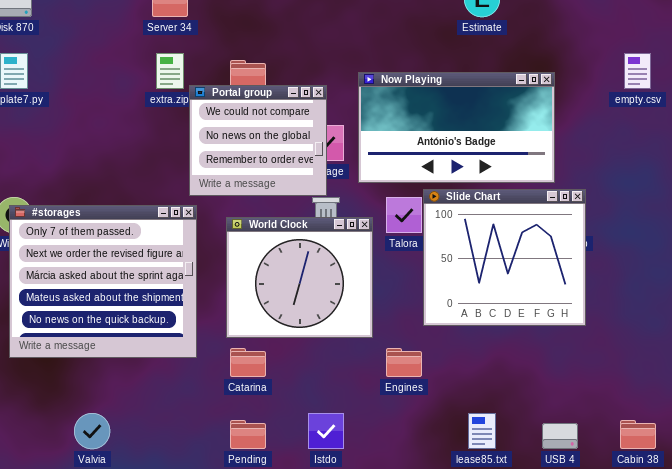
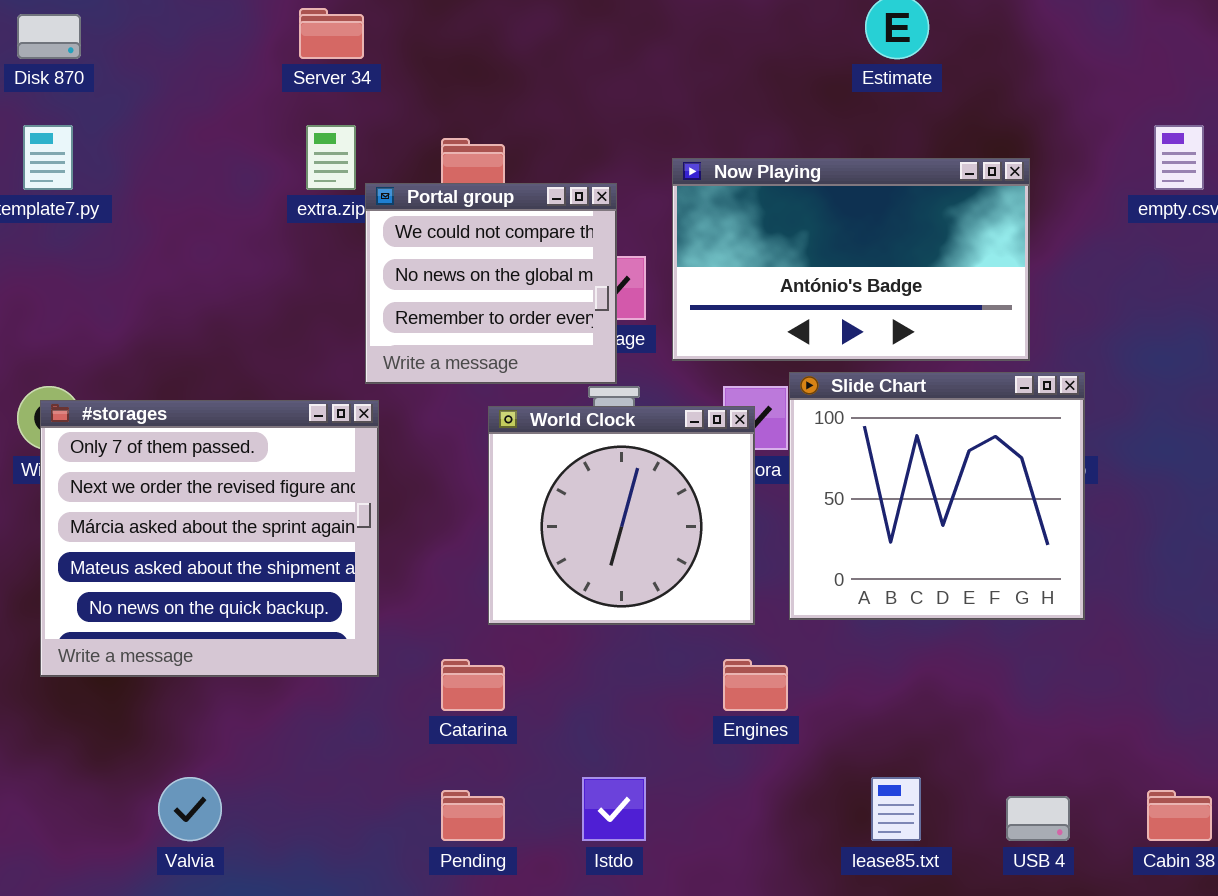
World Clock: [226,217,373,338] -> [488,406,755,625], moved

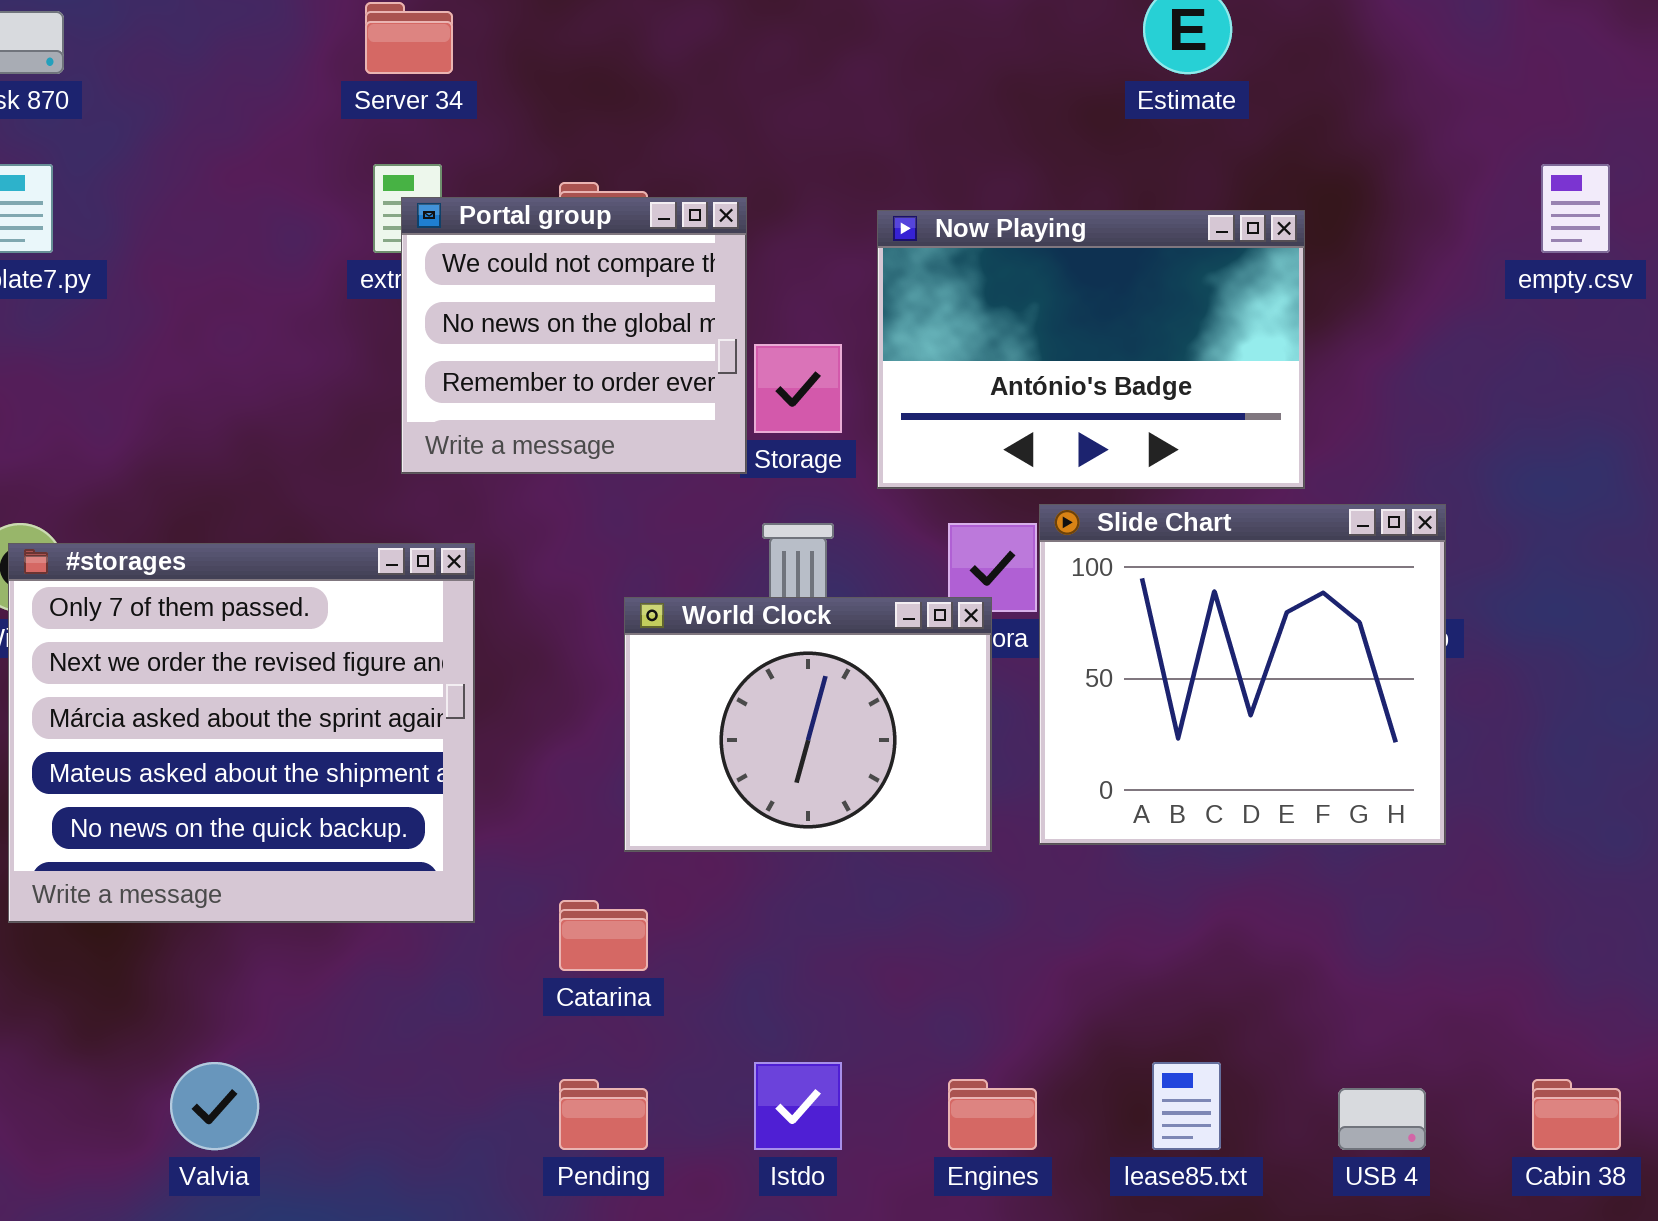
Now Playing: [672,158,1030,361] -> [877,210,1305,489], resized
Portal group: [365,183,617,384] -> [401,197,747,474], moved
World Clock: [488,406,755,625] -> [624,597,992,852], resized
Engines: [723,659,788,711] -> [948,1079,1037,1150], moved

